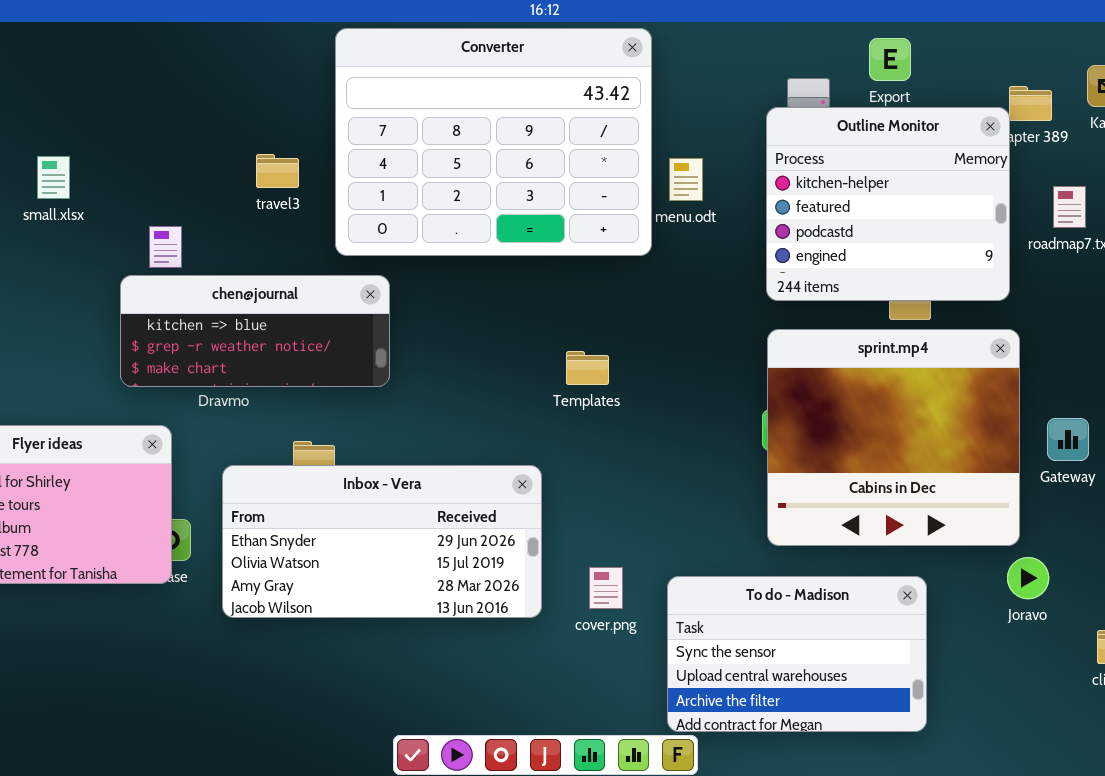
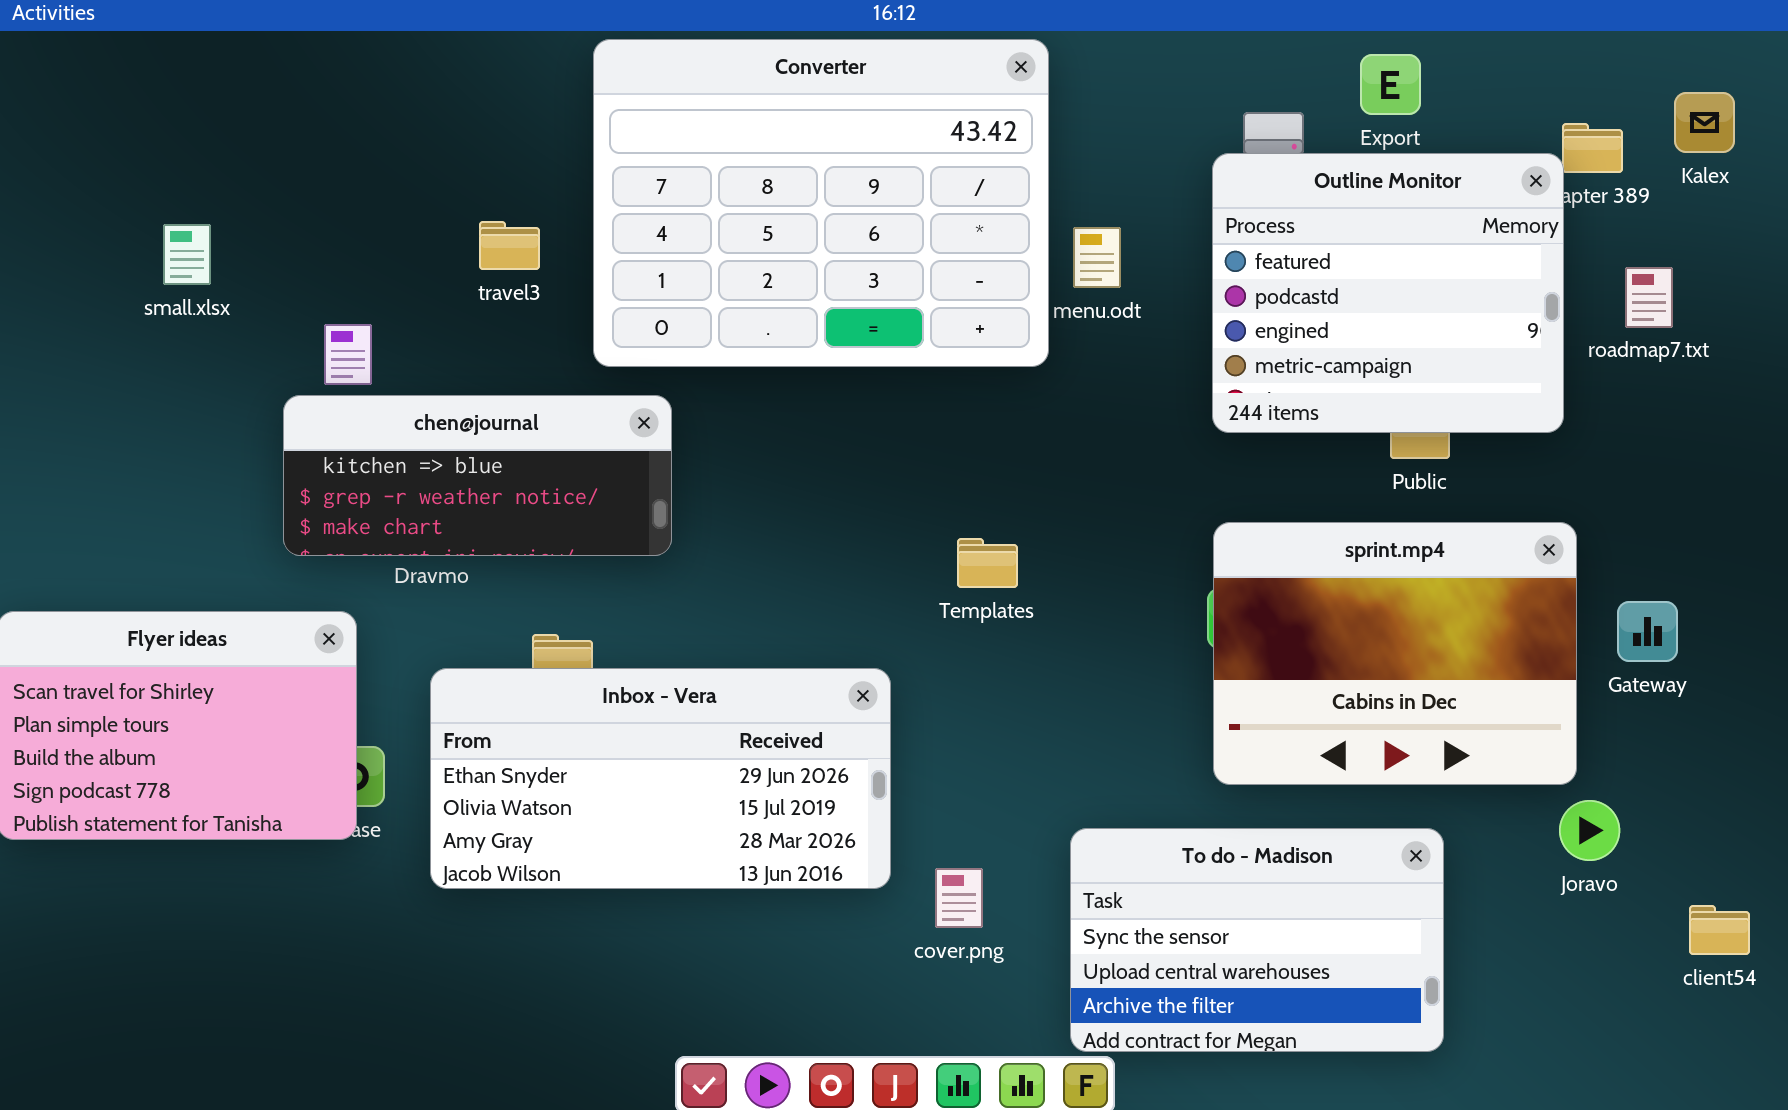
Outline Monitor: [766,107,1010,301] -> [1212,153,1564,433], scrolled down 1 row
sprint.mp4: [767,329,1020,546] -> [1213,522,1577,785], resized
Templates: [566,351,609,385] -> [957,538,1018,588], moved
cover.png: [589,567,623,609] -> [935,868,983,928], moved

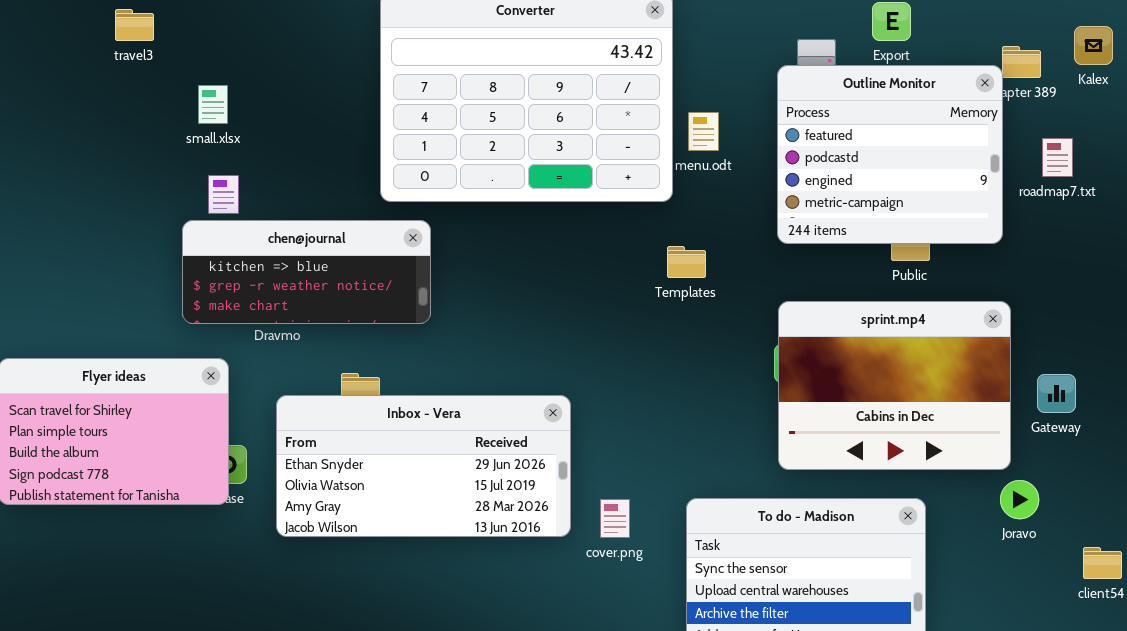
travel3: [479,221,540,270] -> [115,9,154,41], moved
small.xlsx: [163,224,211,285] -> [198,85,228,124], moved
Templates: [957,538,1018,588] -> [667,246,706,278], moved
Gateway: [1617,601,1678,662] -> [1037,374,1076,413], moved
cover.png: [935,868,983,928] -> [600,499,630,538], moved

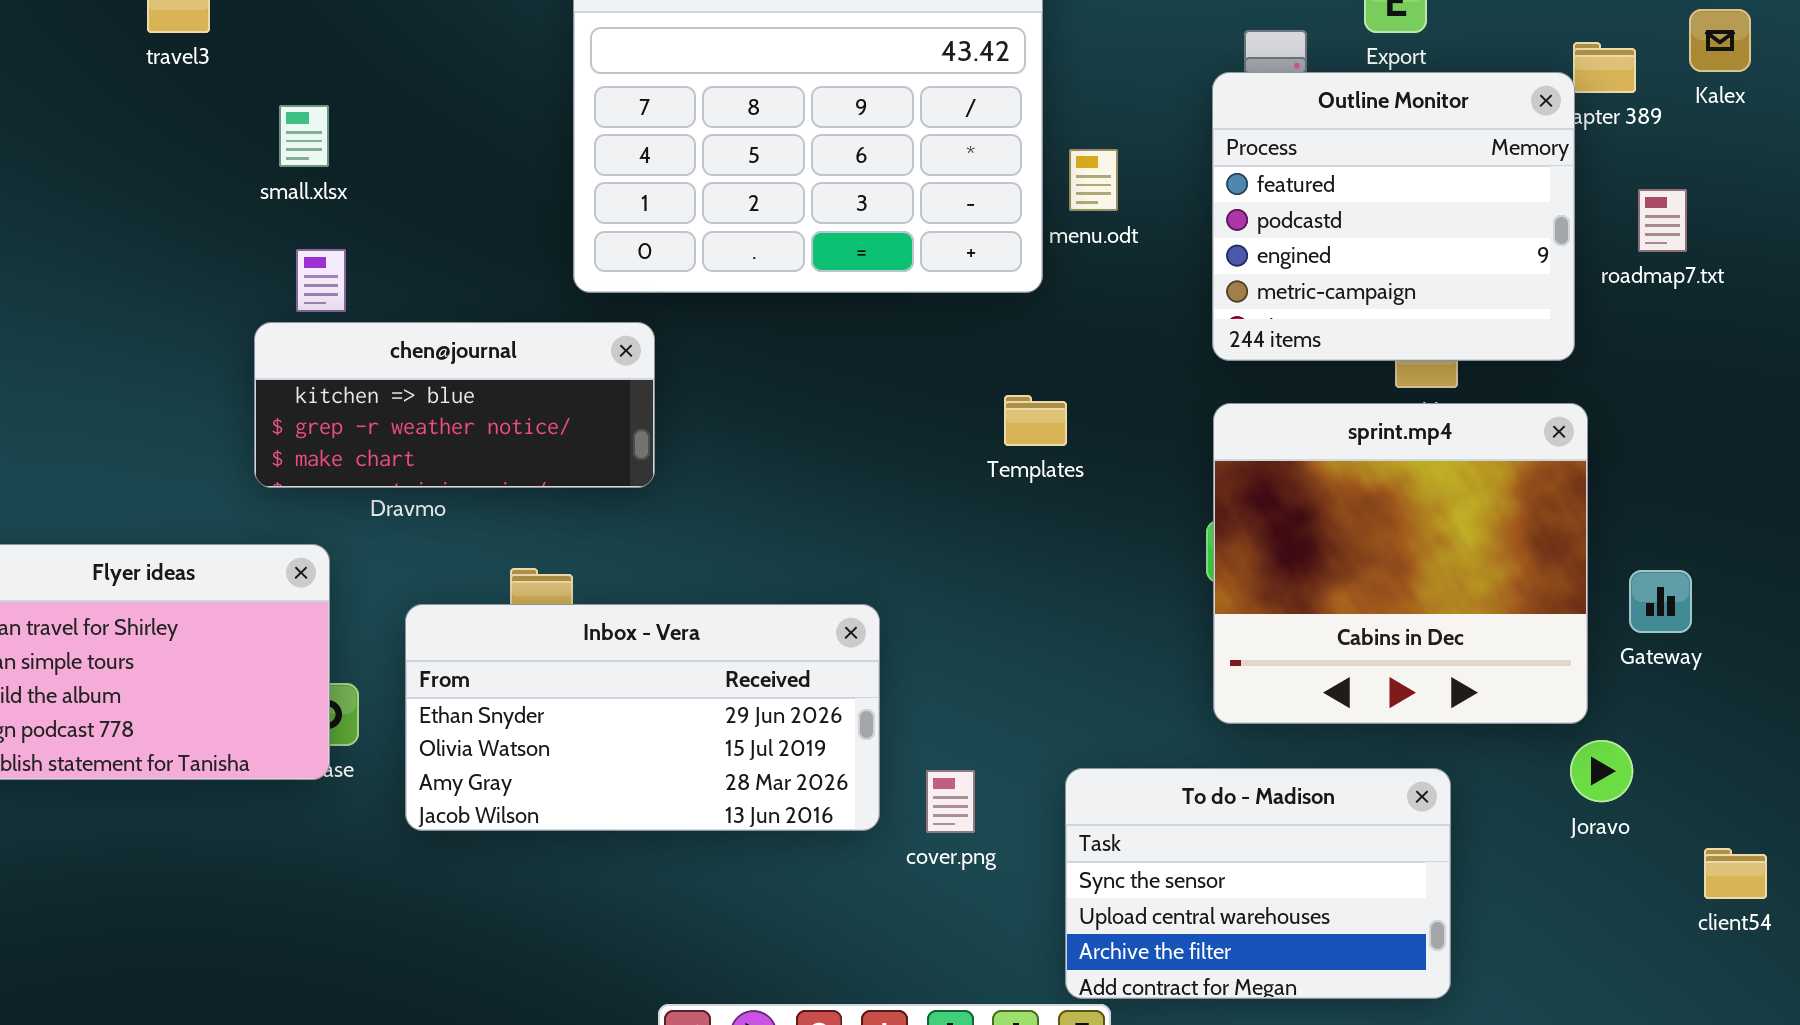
Templates: [667,246,706,278] -> [1004,395,1067,446], moved
sprint.mp4: [778,301,1011,470] -> [1213,403,1588,724], resized

